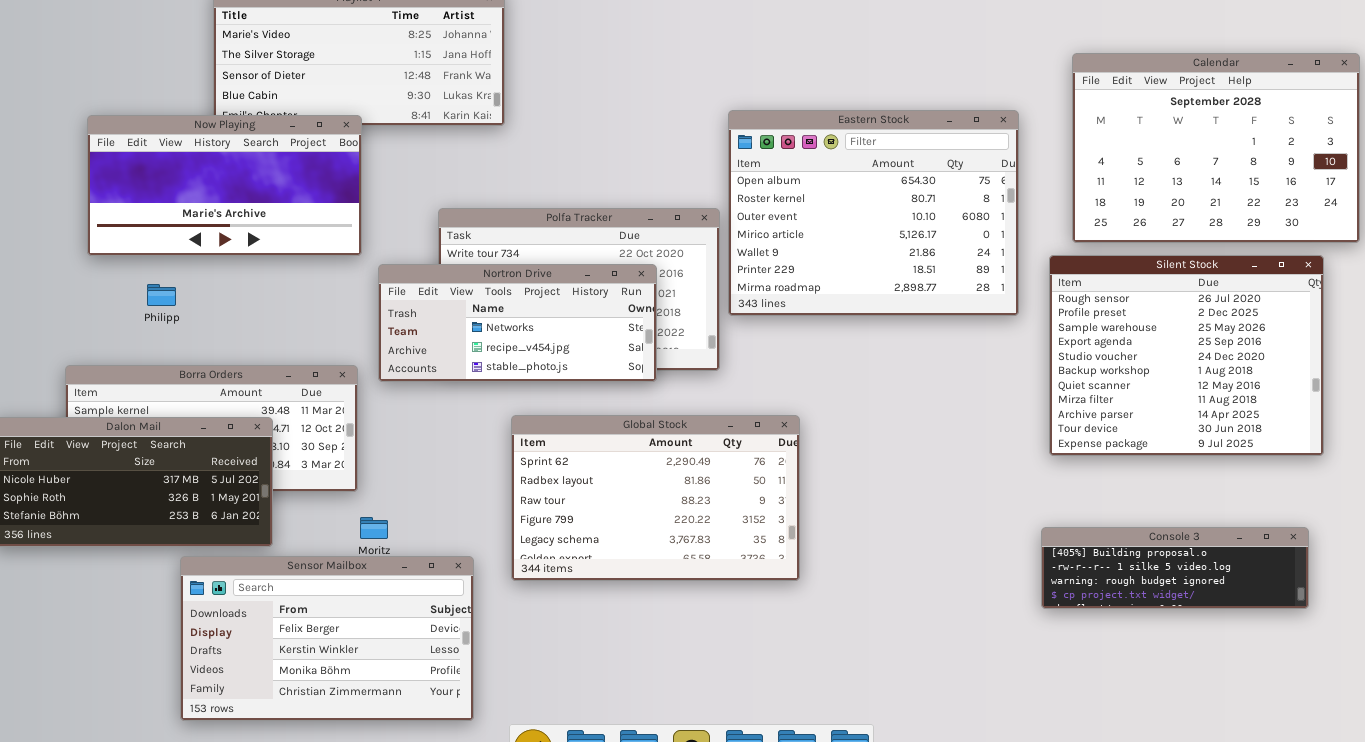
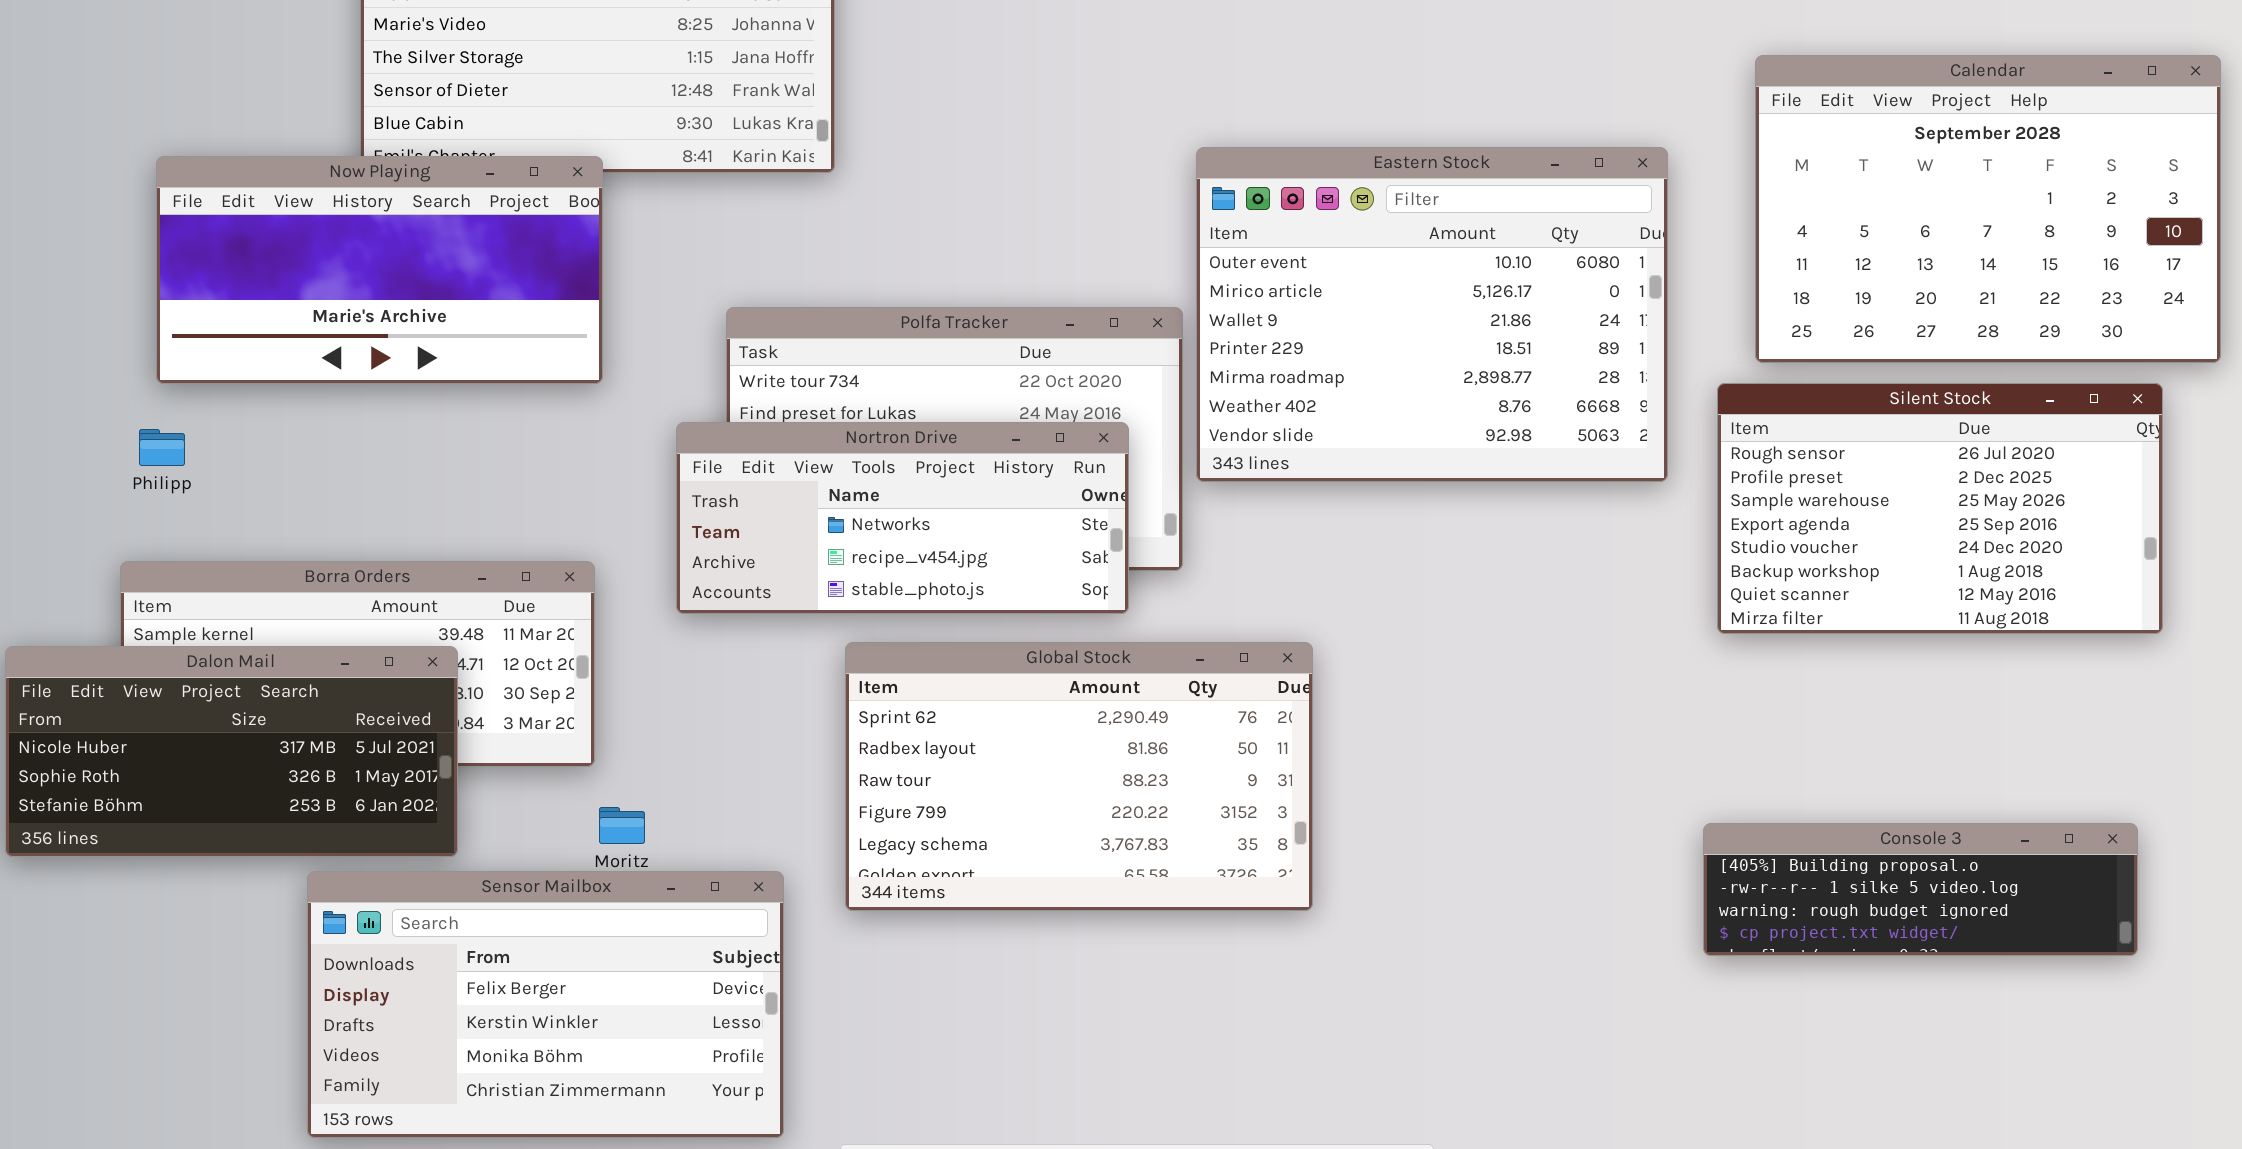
Eastern Stock: [728,110,1019,316] -> [1196,147,1668,482], scrolled down 2 rows
Silent Stock: [1049,255,1324,456] -> [1717,383,2163,634], resized
Nortron Drive: [378,264,657,382] -> [676,422,1129,614], moved
Philipp: [147,284,176,306] -> [139,429,185,466], moved

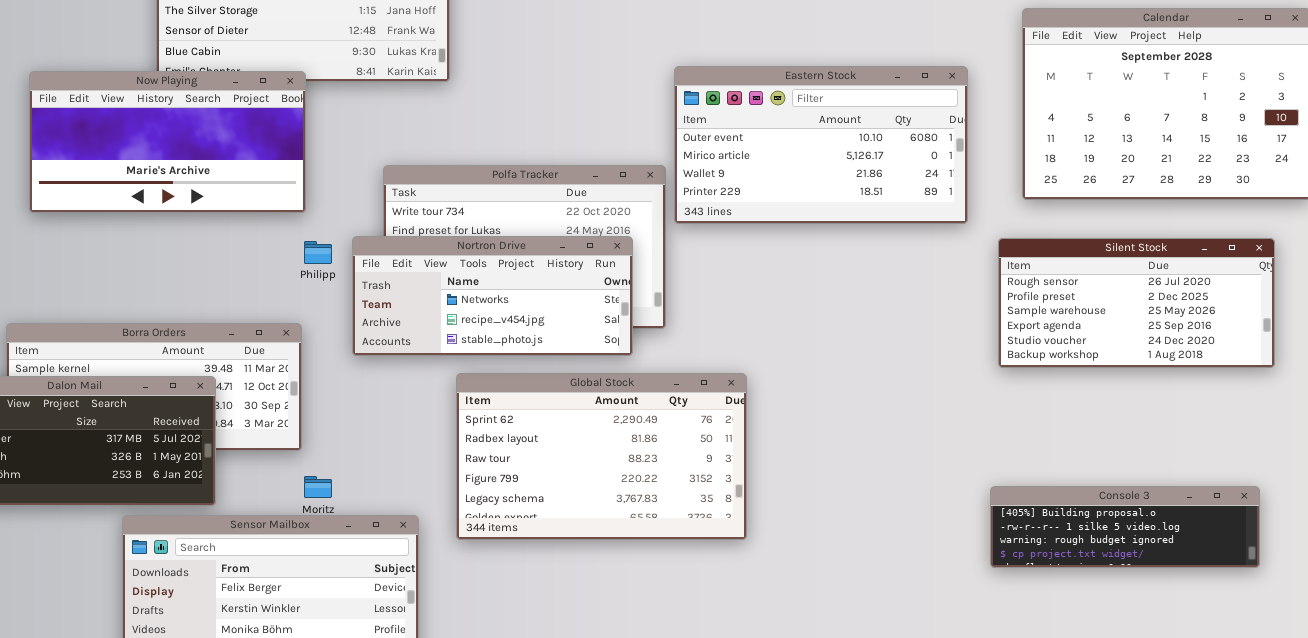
Eastern Stock: [1196,147,1668,482] -> [674,66,968,224], resized
Silent Stock: [1717,383,2163,634] -> [998,238,1275,368], resized
Philipp: [139,429,185,466] -> [304,241,332,264], moved

